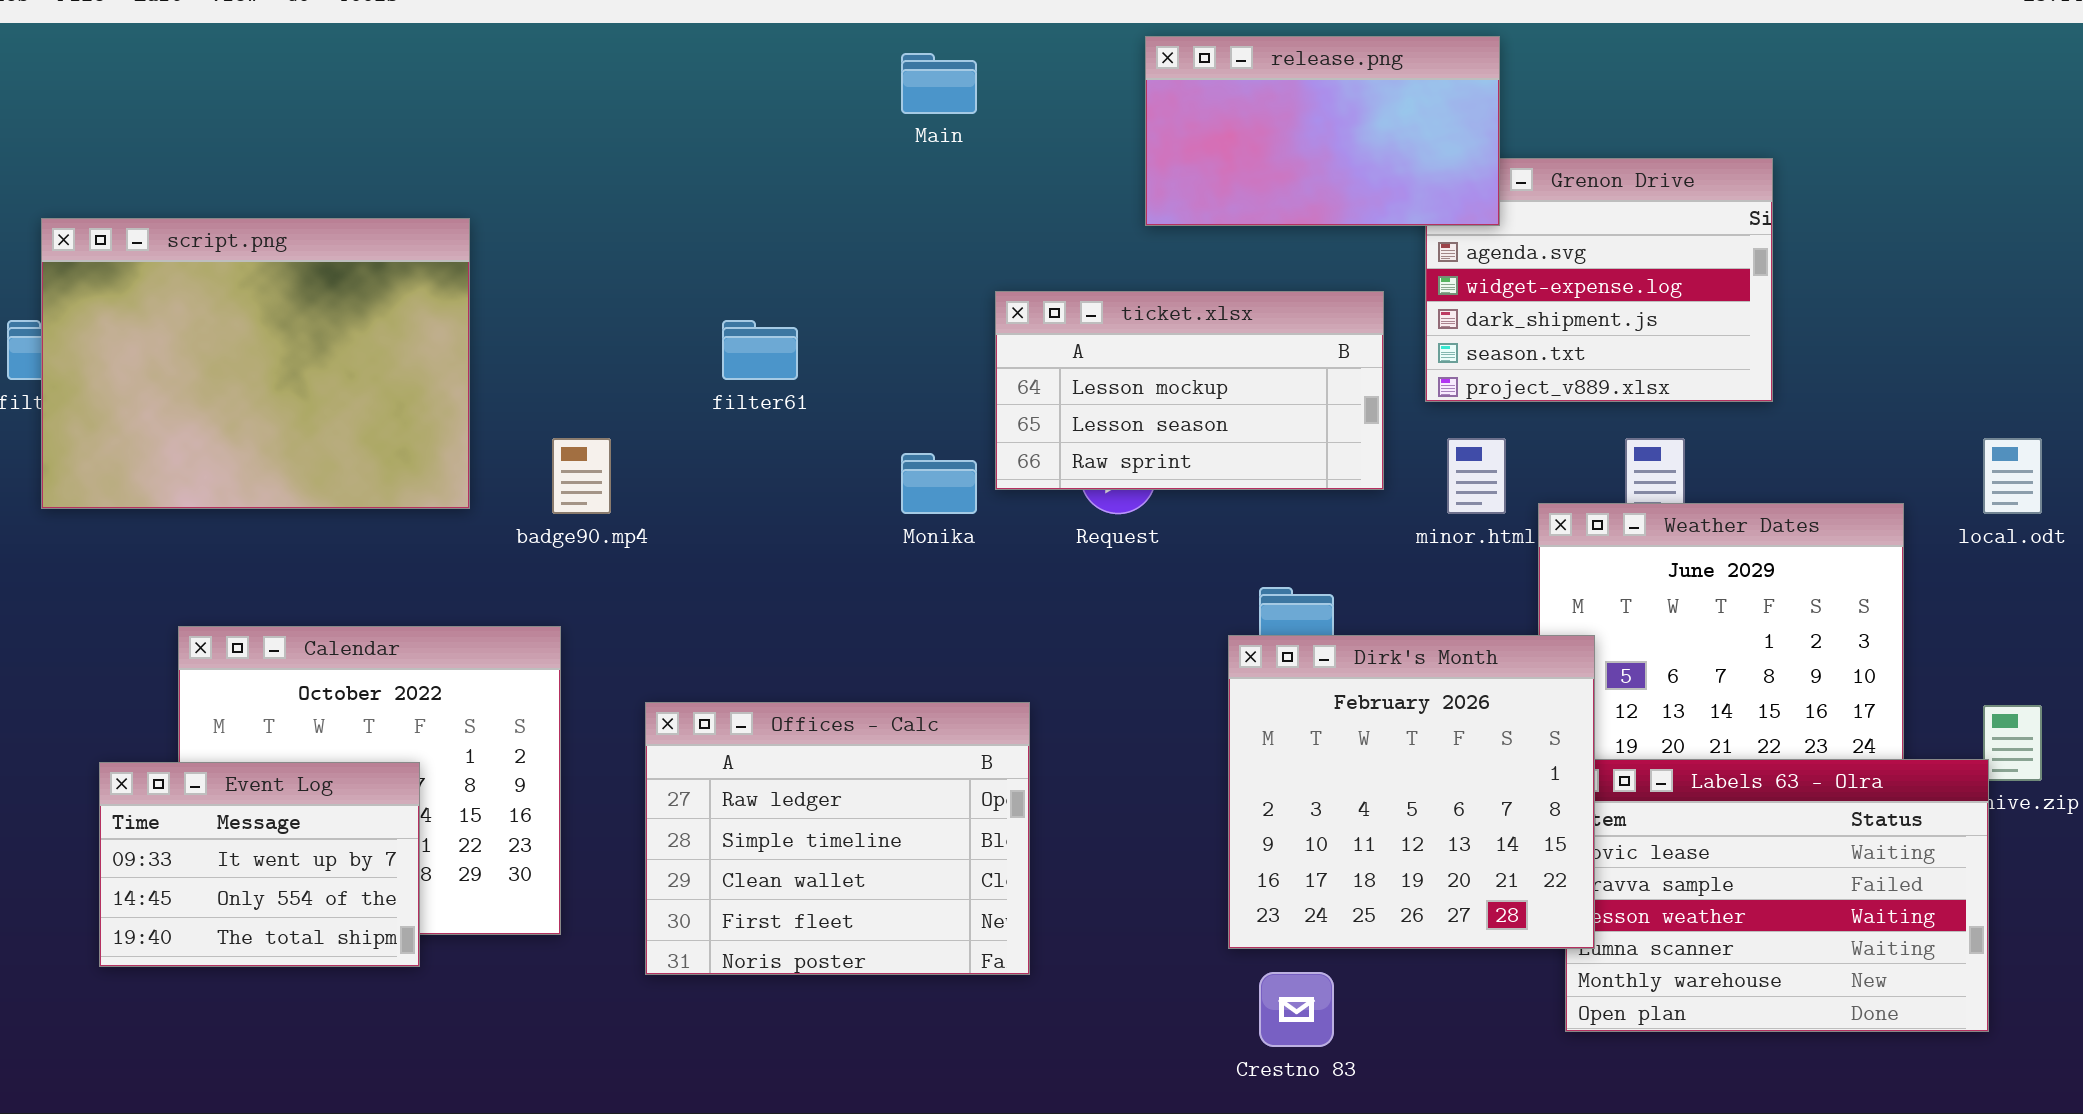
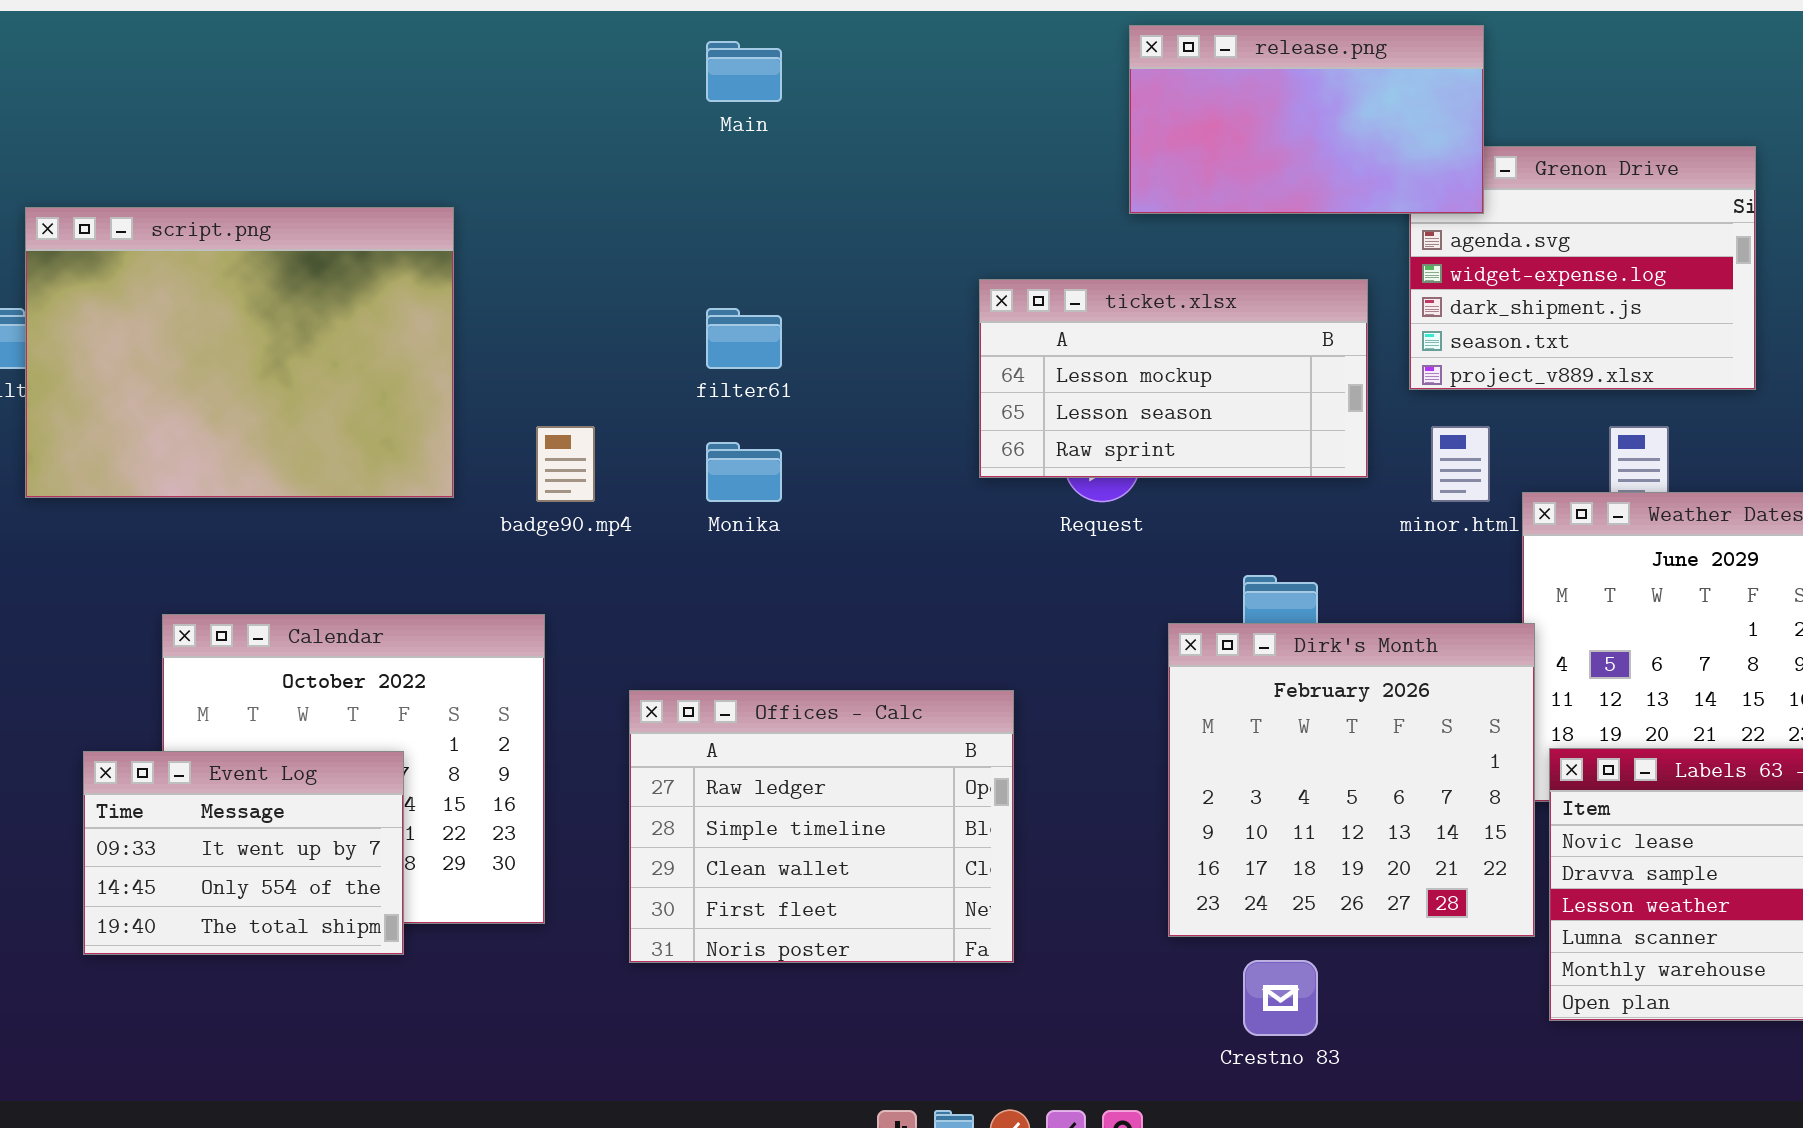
Main: [901,53,977,114] -> [706,41,782,102], moved
Monika: [901,453,977,514] -> [706,442,782,502], moved
Dirk's Month: [1228,635,1595,949] -> [1168,623,1535,937], moved

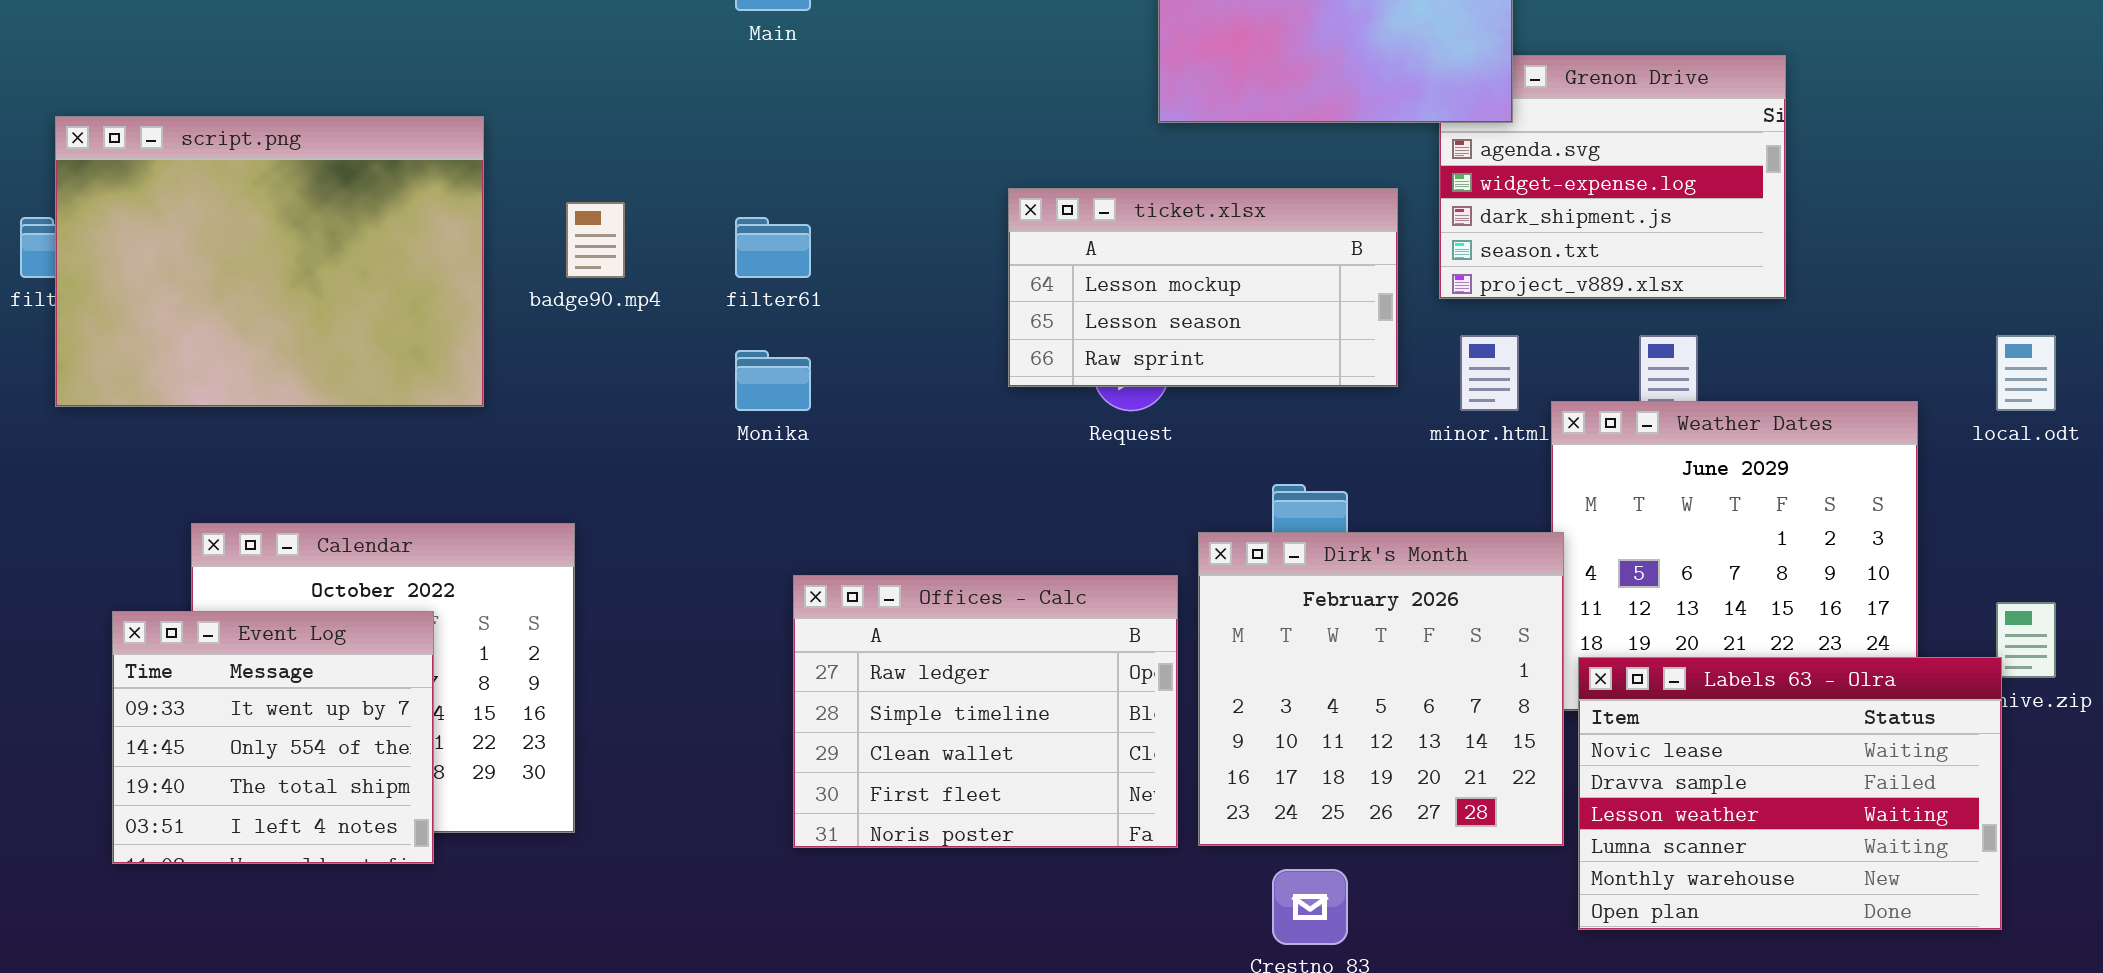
badge90.mp4: [536,426,595,502] -> [566,202,625,278], moved
Offices - Calc: [629,690,1014,963] -> [793,575,1178,848], moved
Event Log: [83,751,404,955] -> [112,611,434,864], resized

